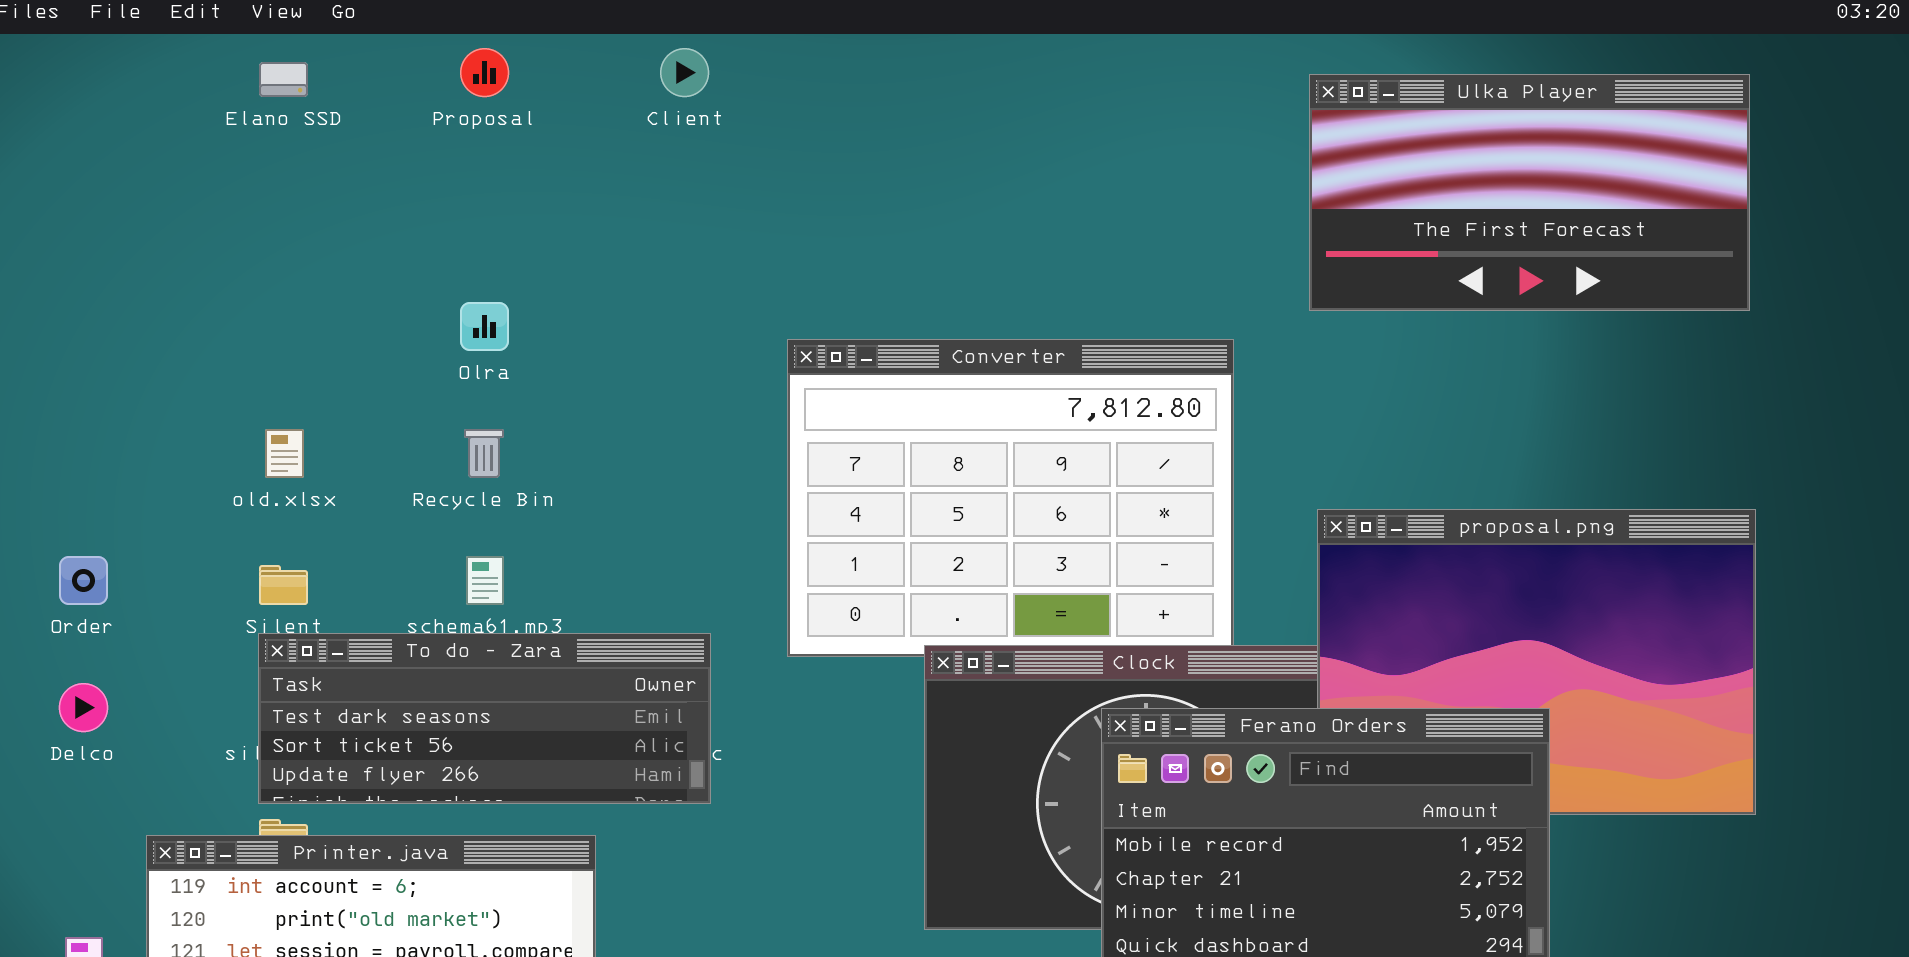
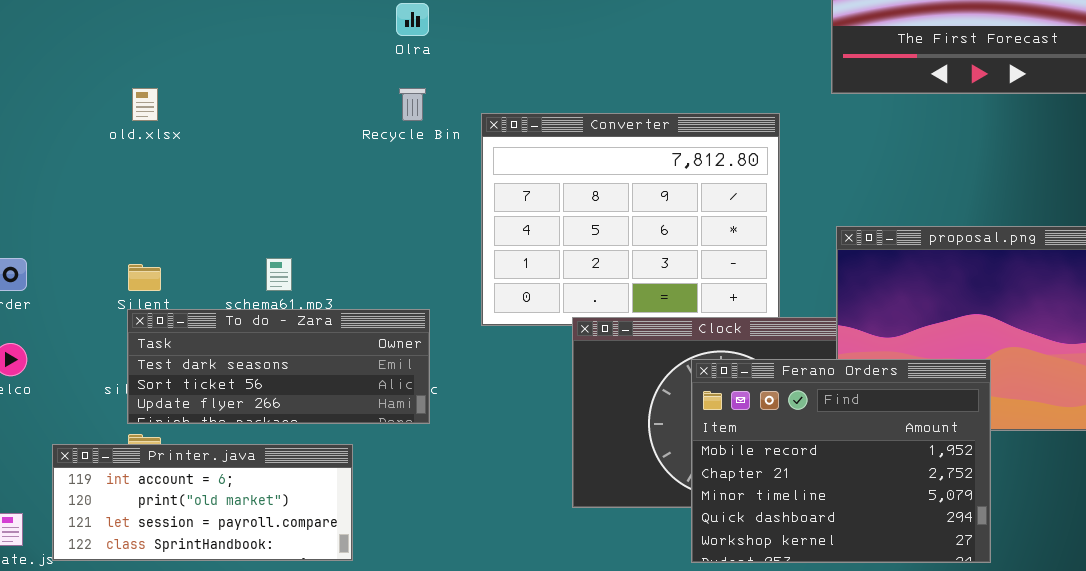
Olra: [460,302,509,351] -> [396,3,429,36], moved
old.xlsx: [265,429,304,478] -> [132,88,158,121], moved
Recycle Bin: [464,429,504,478] -> [399,88,426,121], moved

